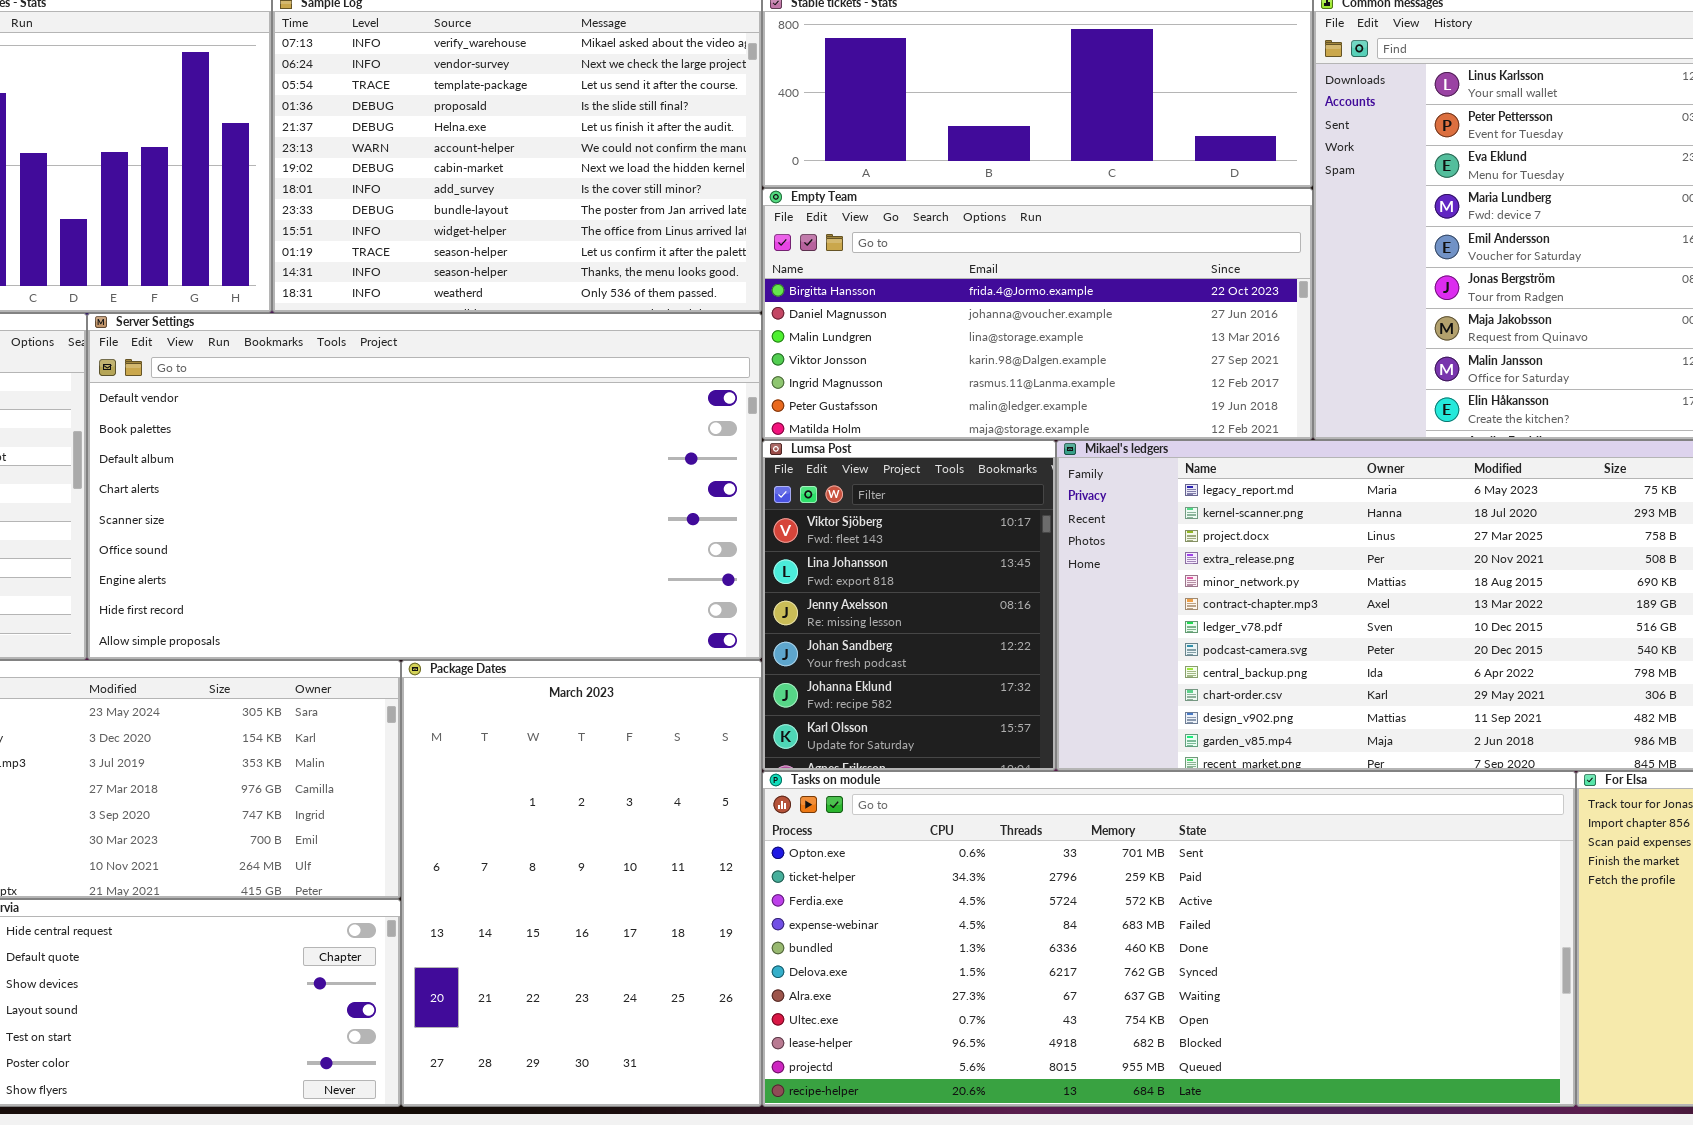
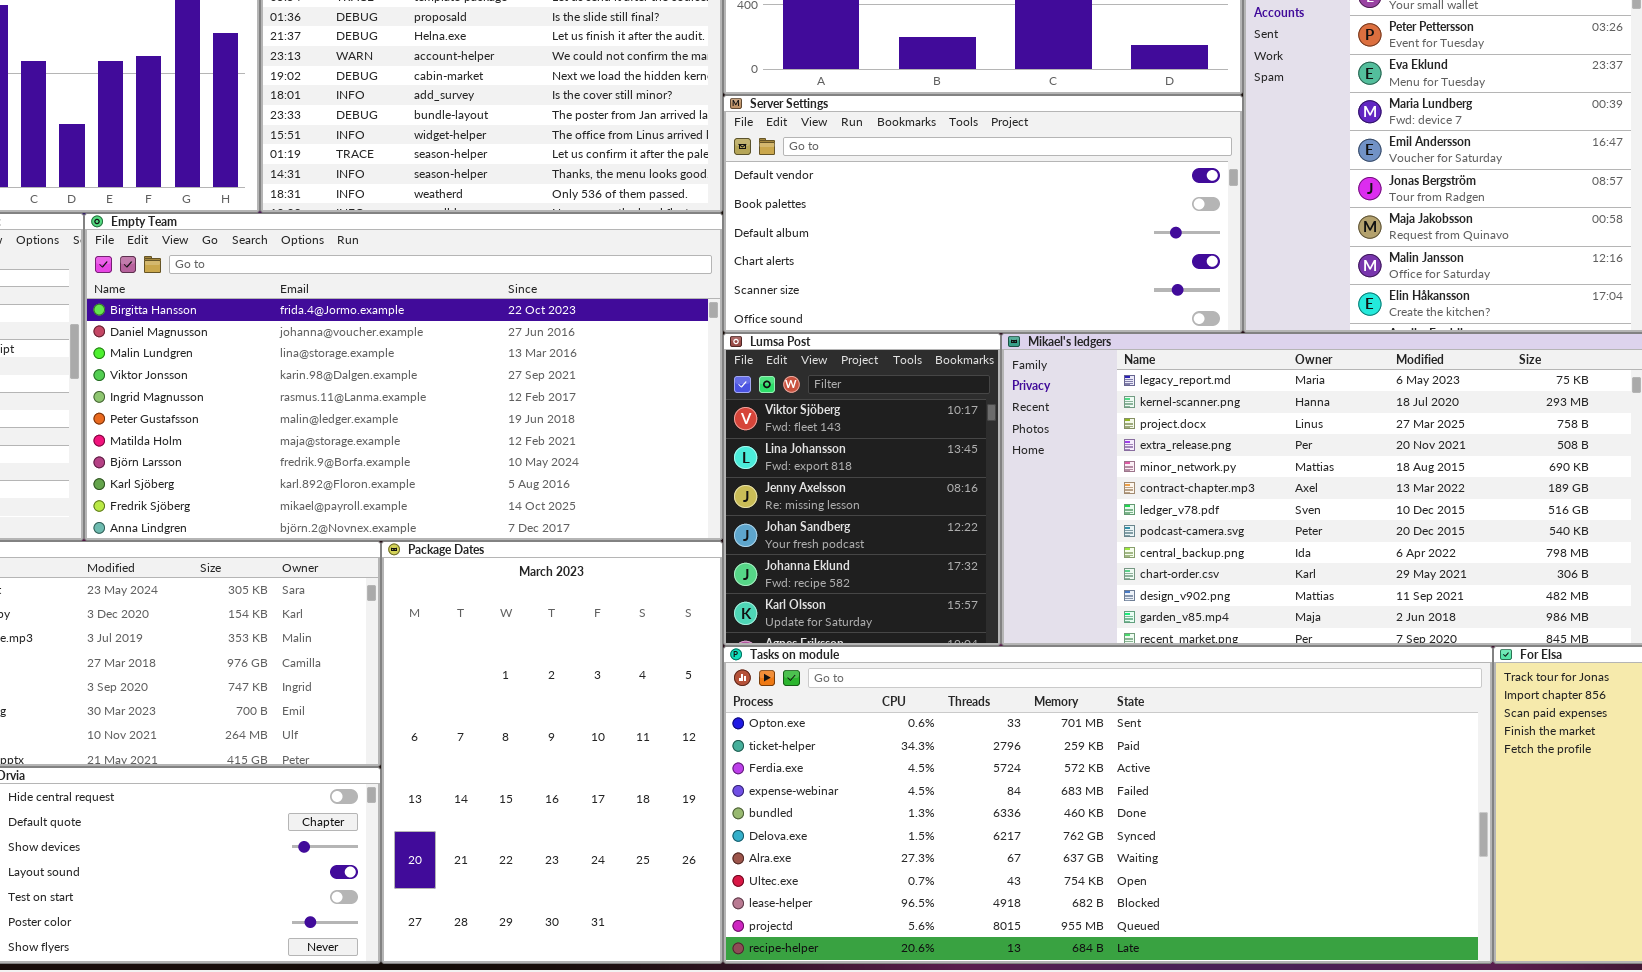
Empty Team: [762,188,1313,440] -> [84,213,723,541], moved, resized
Server Settings: [87,313,762,660] -> [723,95,1243,333], moved, resized

